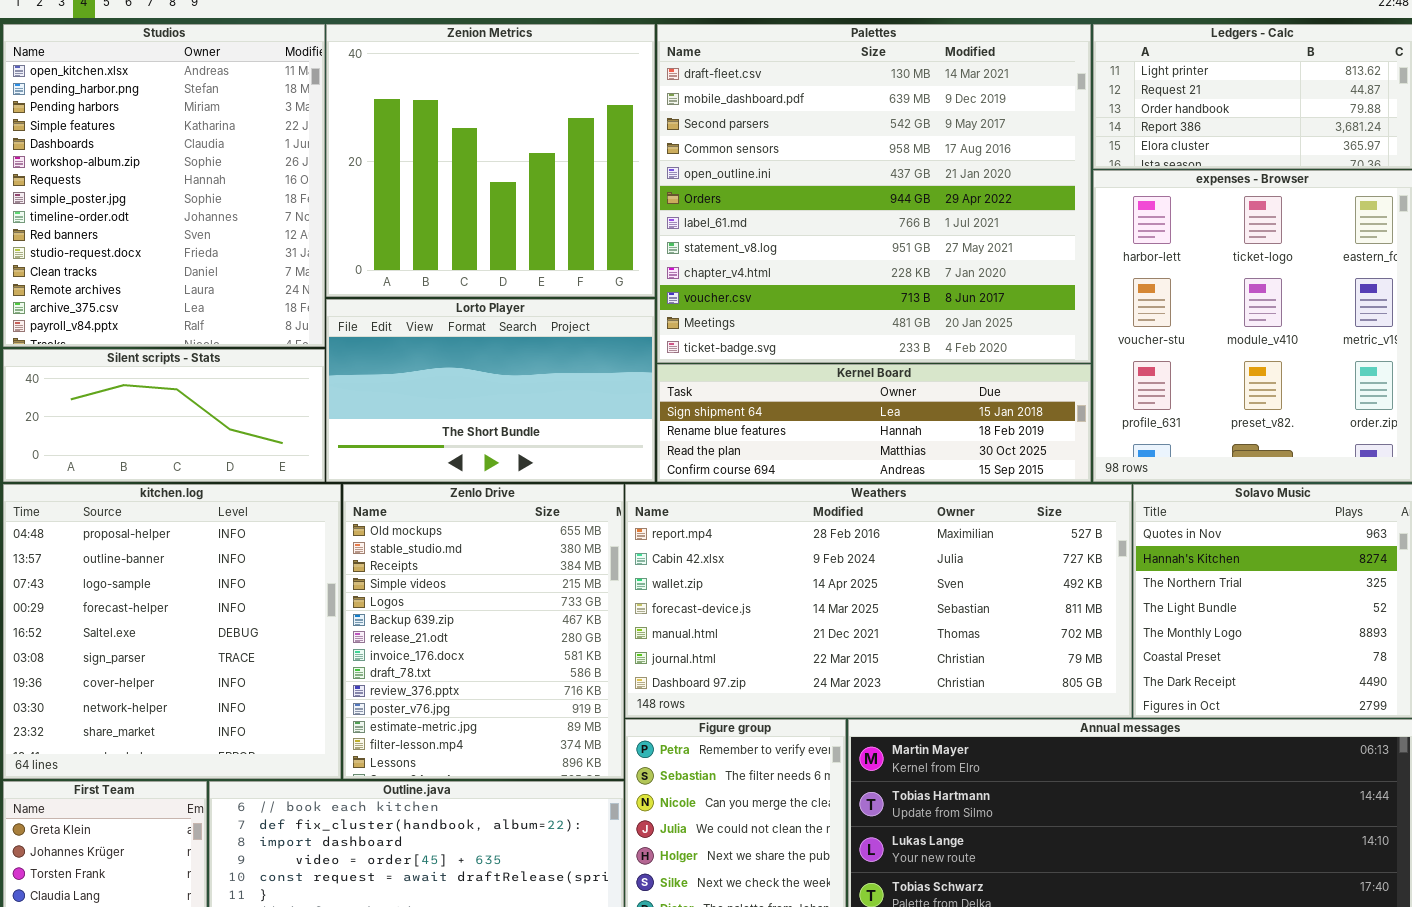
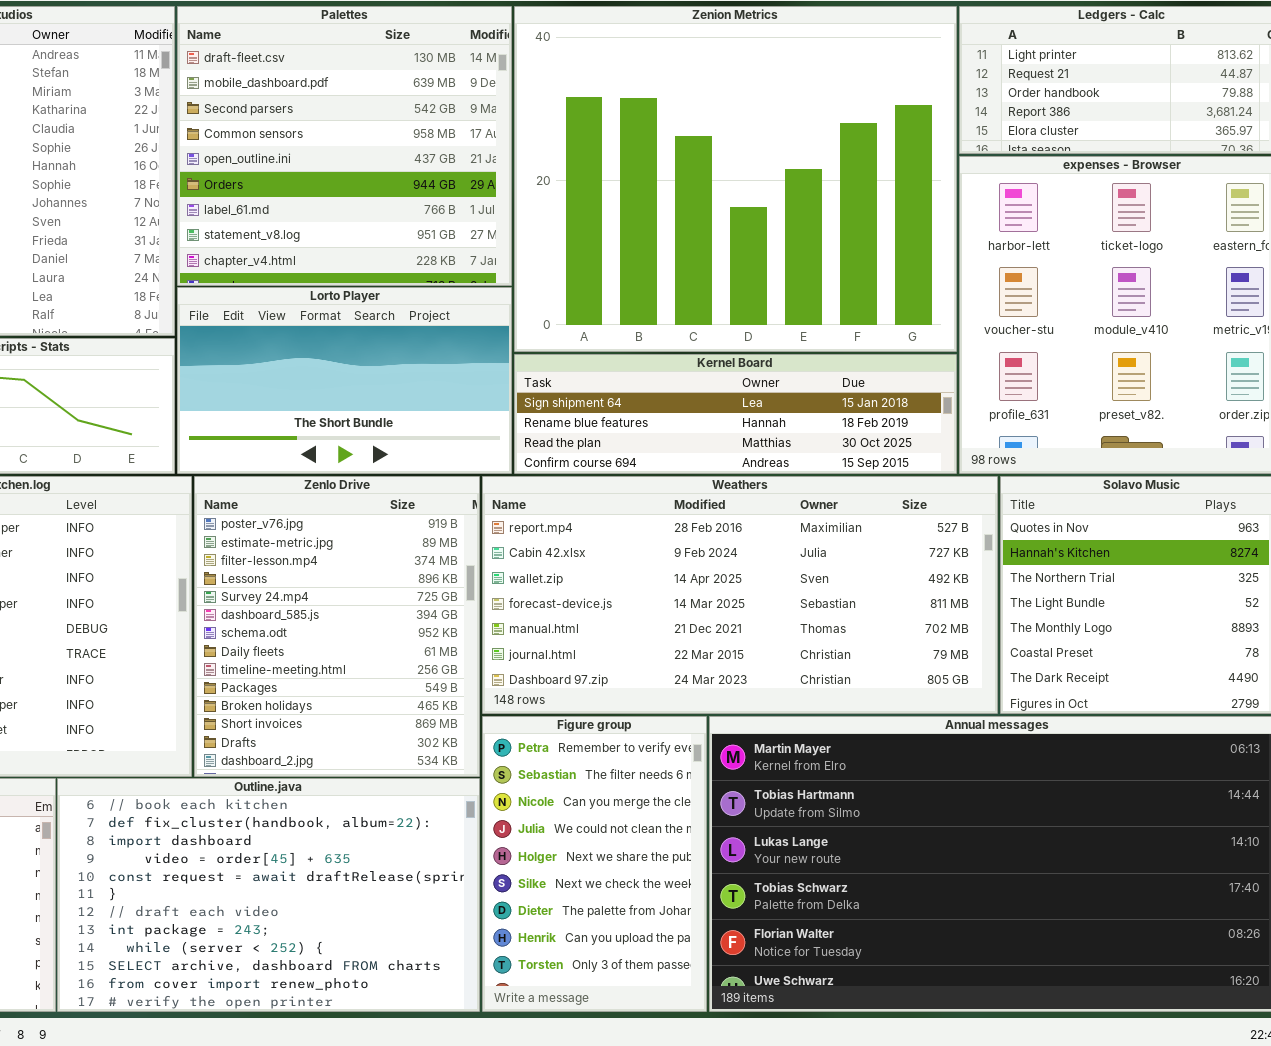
Zenion Metrics: [326,24,655,297] -> [514,6,957,352], moved, resized
Palettes: [657,24,1091,363] -> [177,6,512,286], moved, resized
Zenlo Drive: [343,484,624,779] -> [194,476,480,777], scrolled down 10 rows

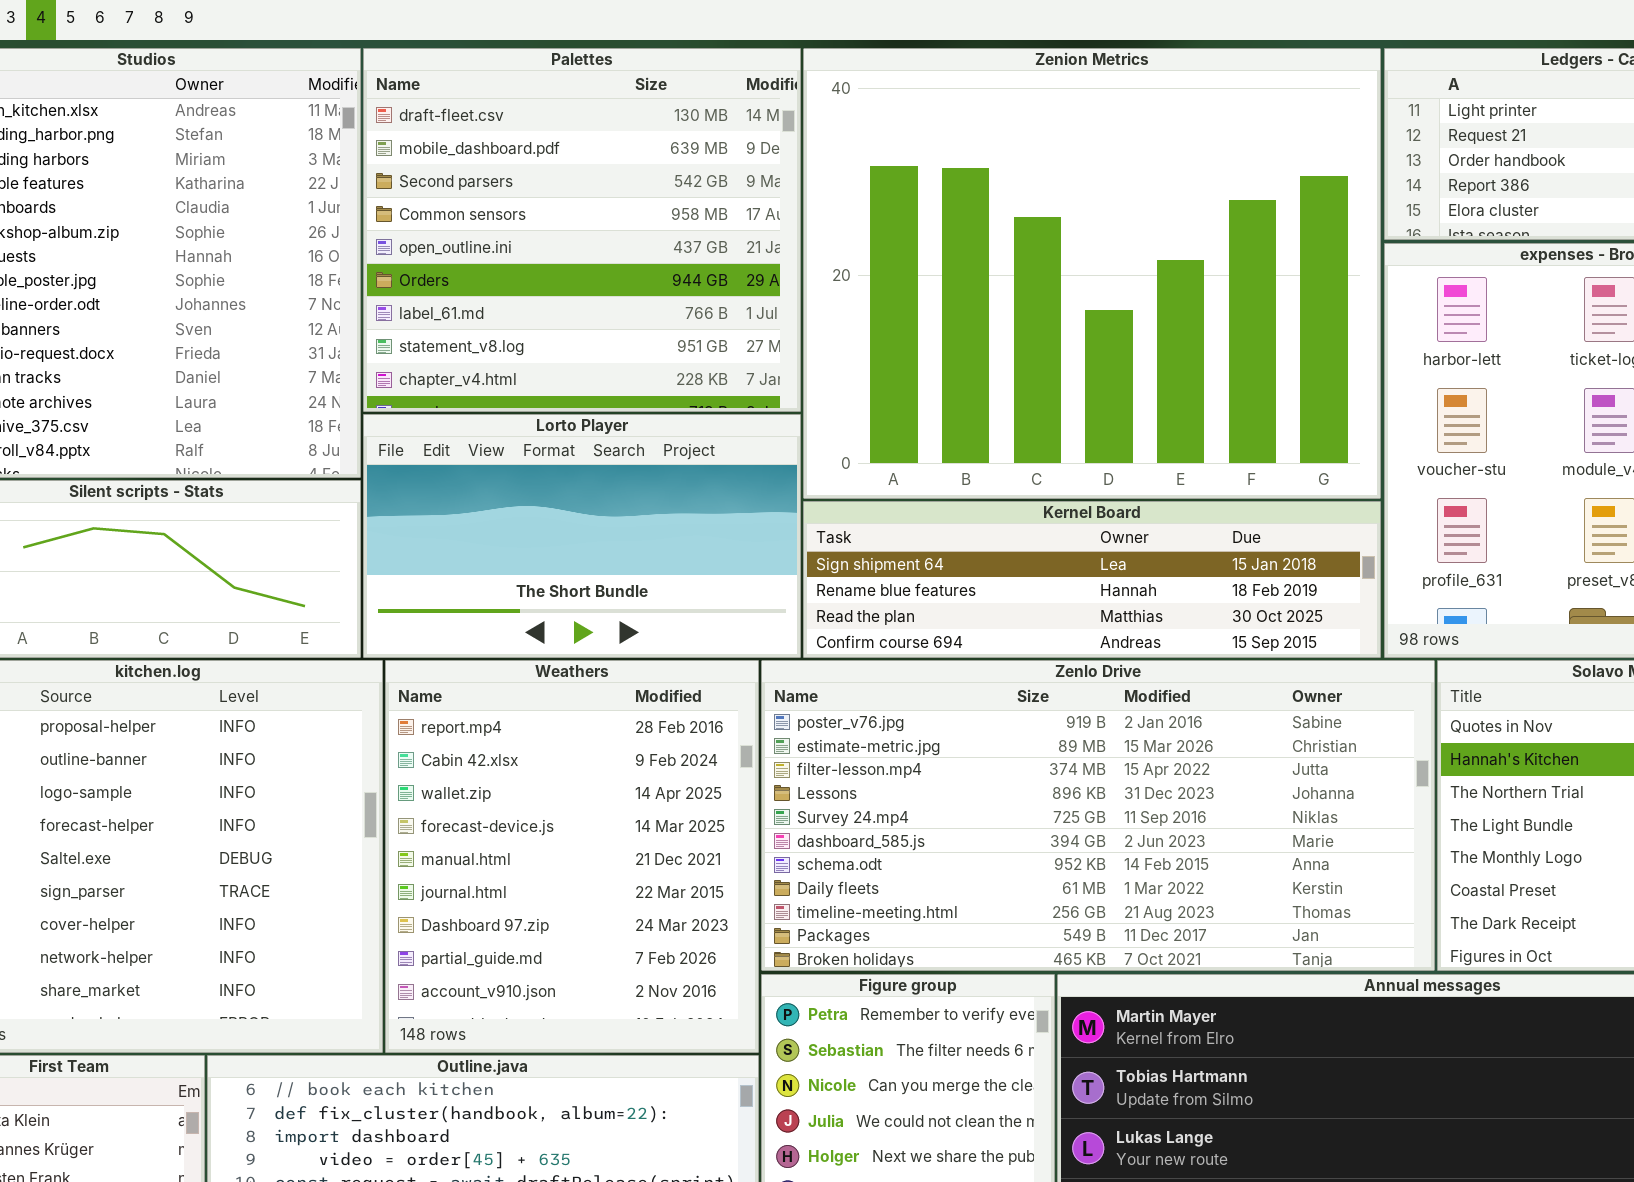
Zenlo Drive: [194,476,480,777] -> [761,660,1435,971], moved, resized
Weathers: [482,476,998,714] -> [385,660,759,1053], moved, resized

